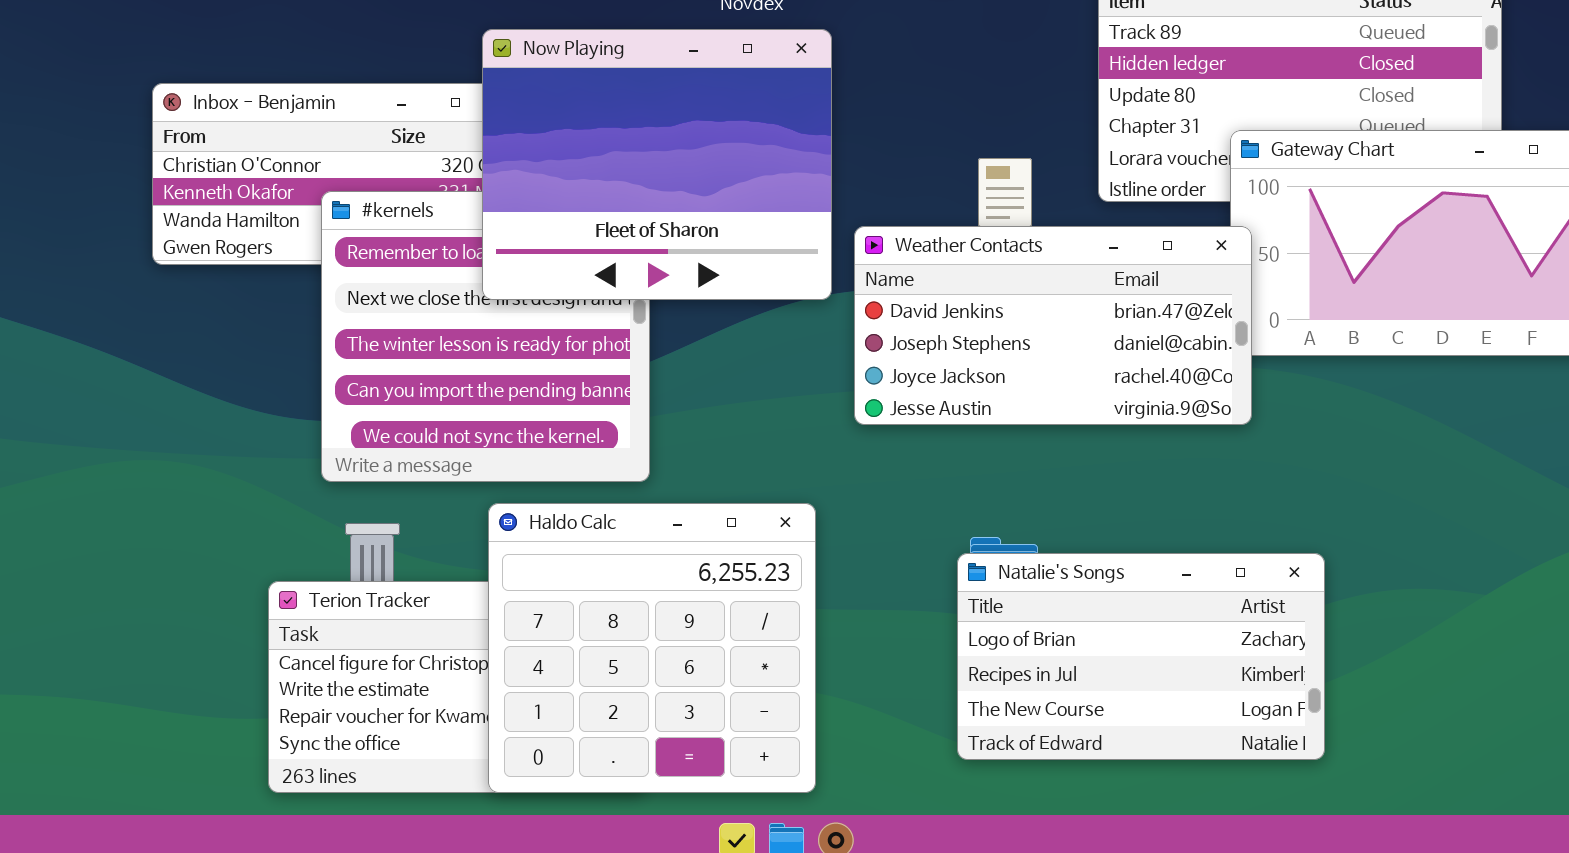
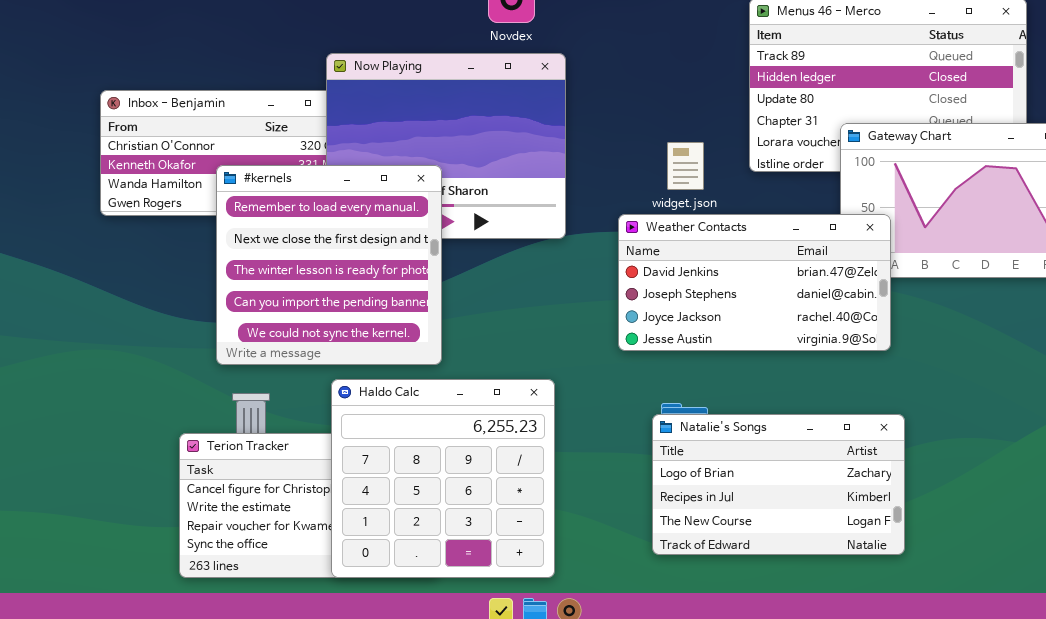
#kernels: [321,191,650,482] -> [216,165,442,365], raised
Weather Contacts: [854,226,1252,425] -> [618,214,891,351], moved

